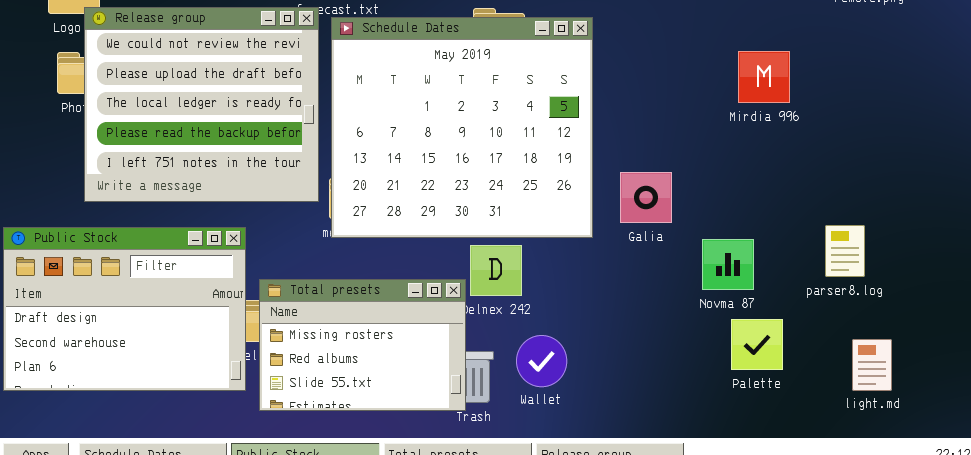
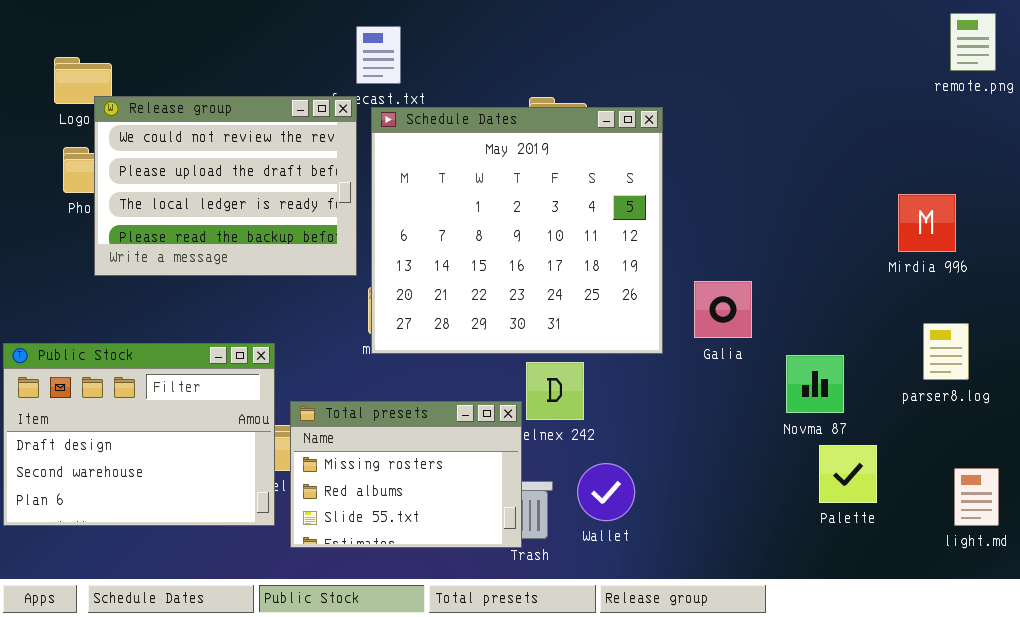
Release group: [84,7,319,202] -> [94,96,357,276], resized
Mirdia 996: [738,51,790,103] -> [898,194,956,252], moved
parser8.log: [825,225,865,277] -> [923,323,969,380], moved

